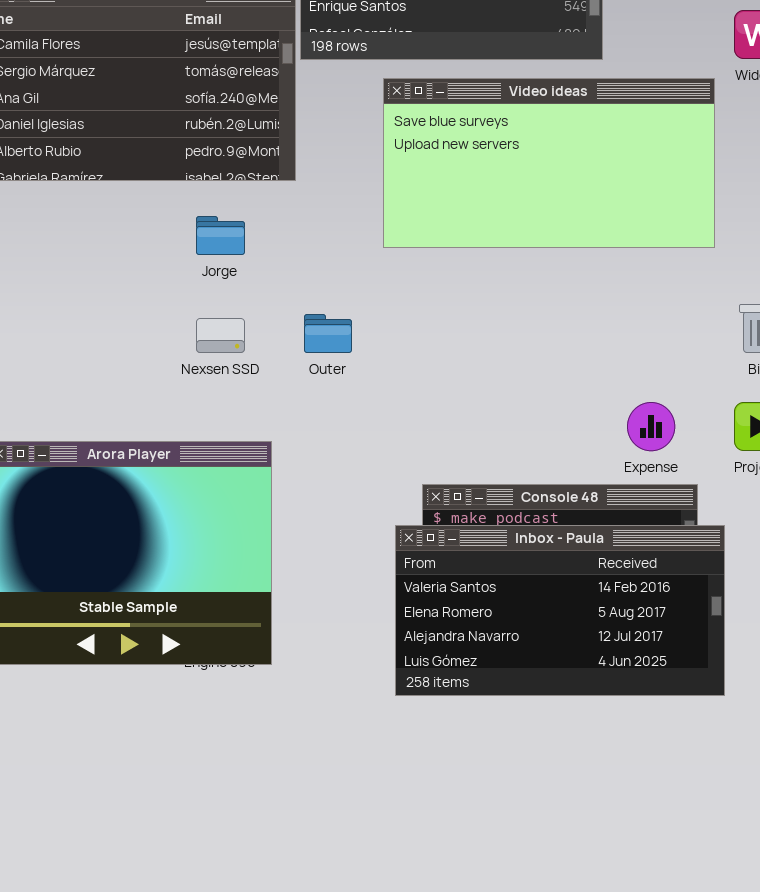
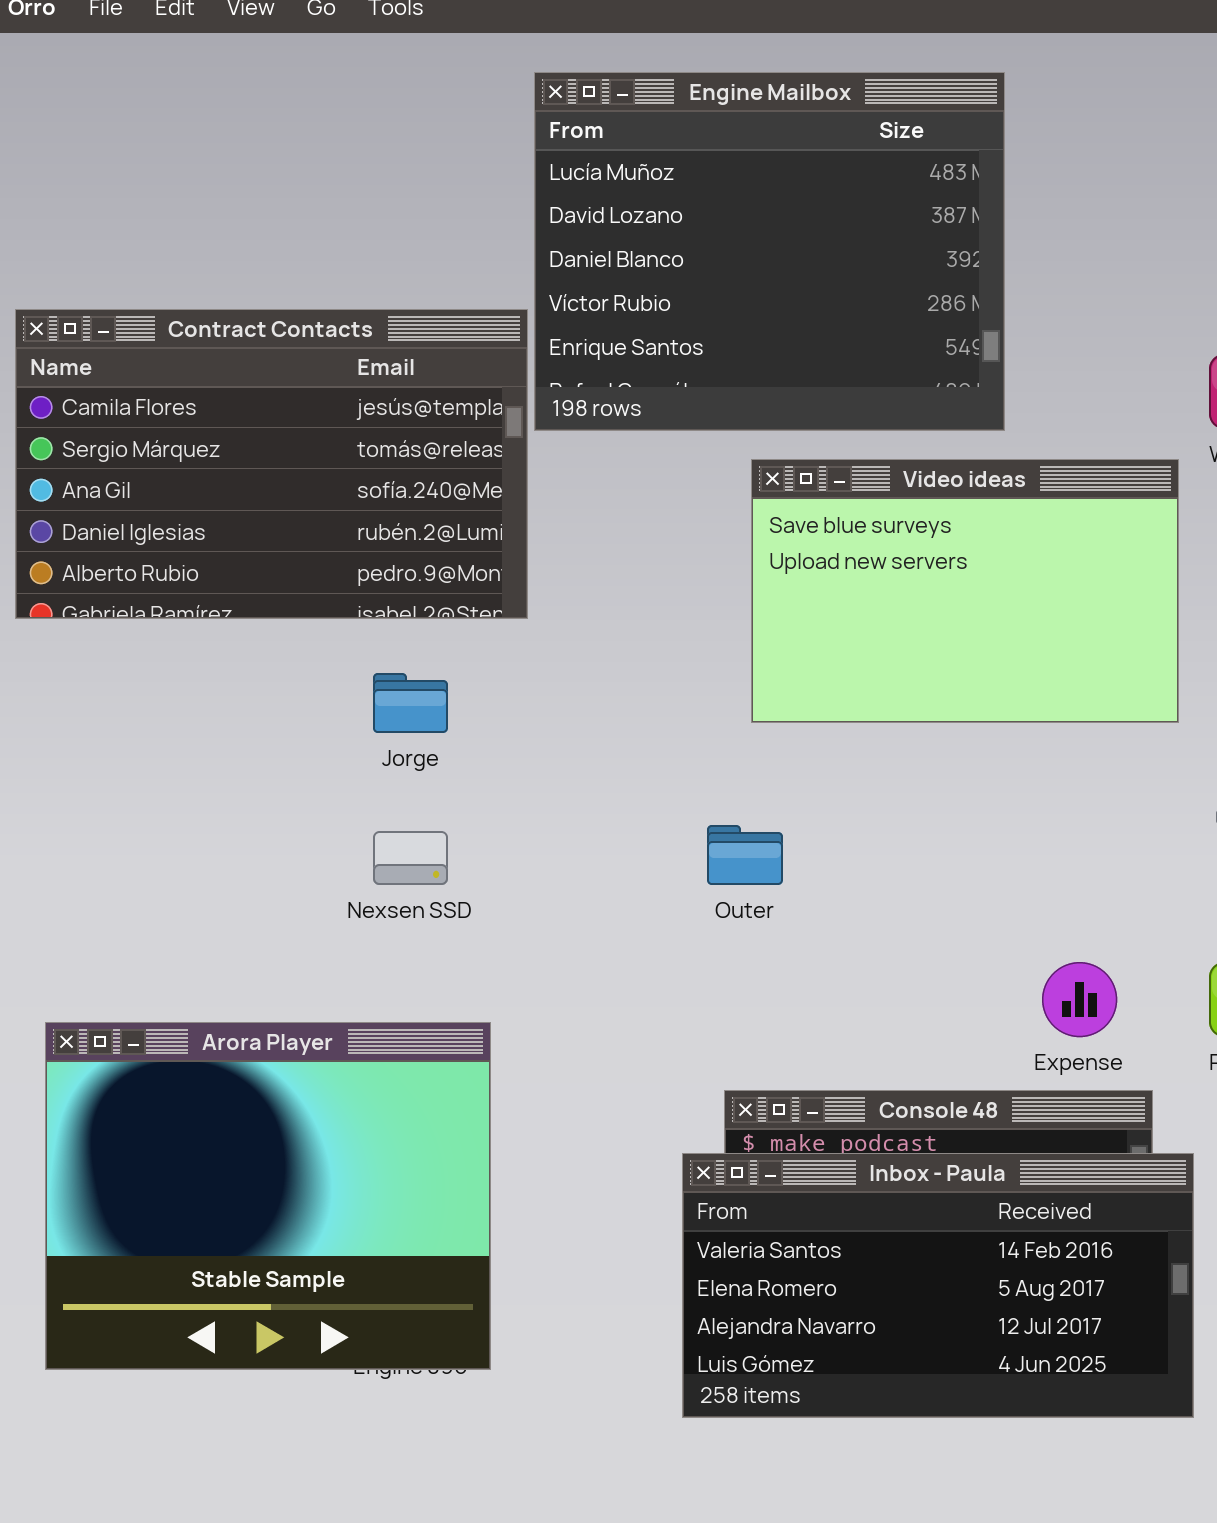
Video ideas: [383,78,715,248] -> [751,459,1179,723], resized
Outer: [304,314,352,353] -> [707,825,783,885], moved

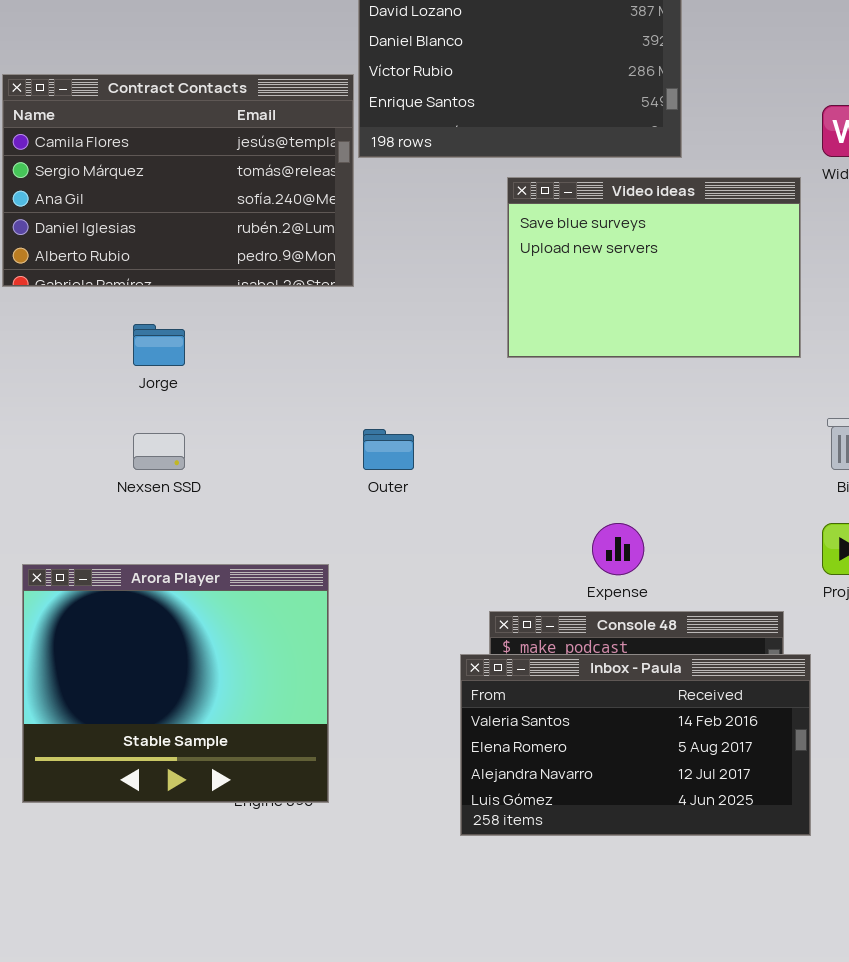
Jorge: [373,673,448,733] -> [133,324,185,366], moved
Outer: [707,825,783,885] -> [363,429,414,470], moved
Nexsen SSD: [373,831,448,885] -> [133,433,185,470], moved
Expense: [1042,962,1117,1037] -> [592,523,644,575], moved

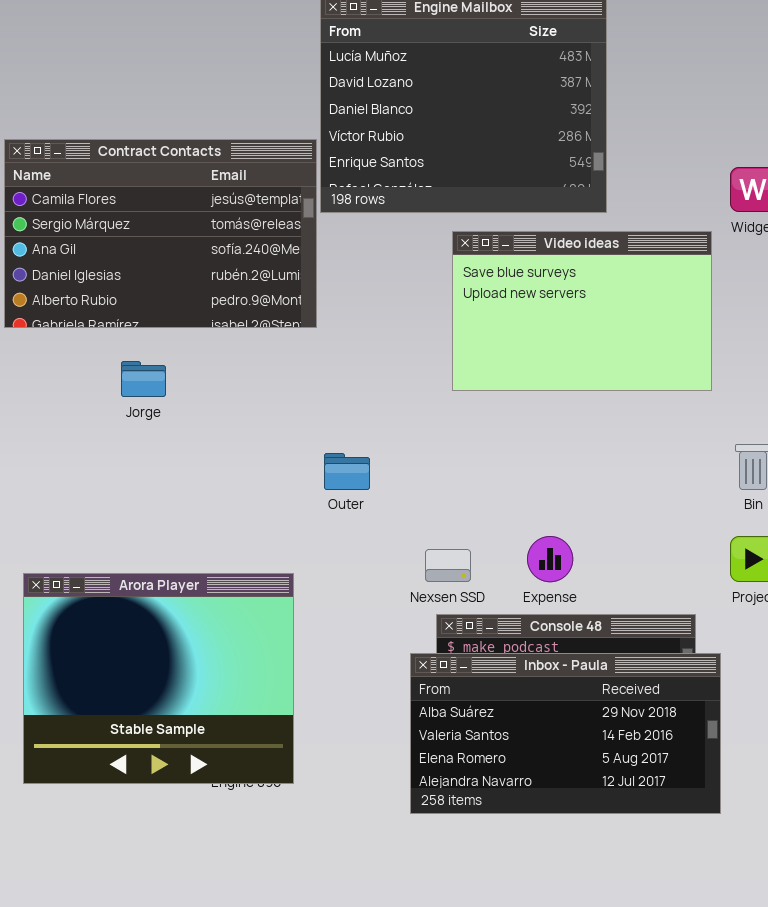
Nexsen SSD: [133,433,185,470] -> [425,549,471,582], moved
Inbox - Paula: [460,654,811,836] -> [410,653,721,814], scrolled up 1 row

